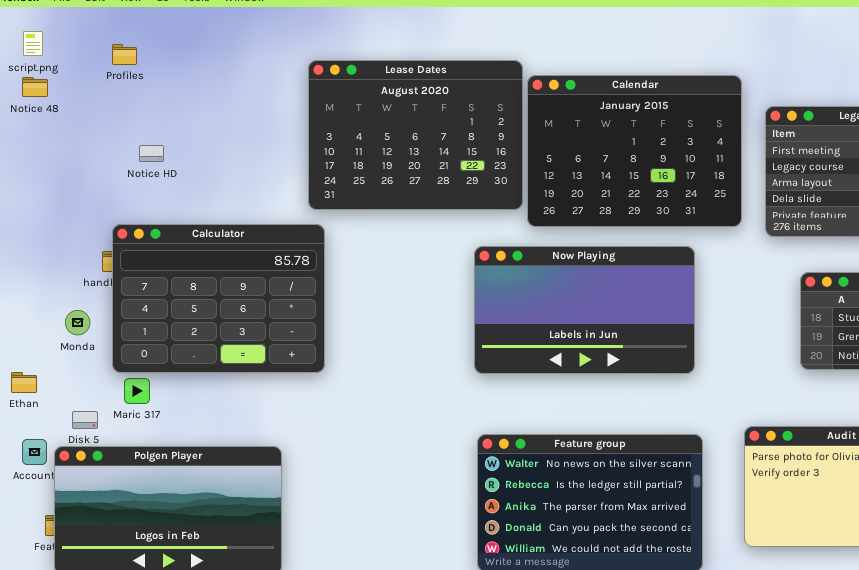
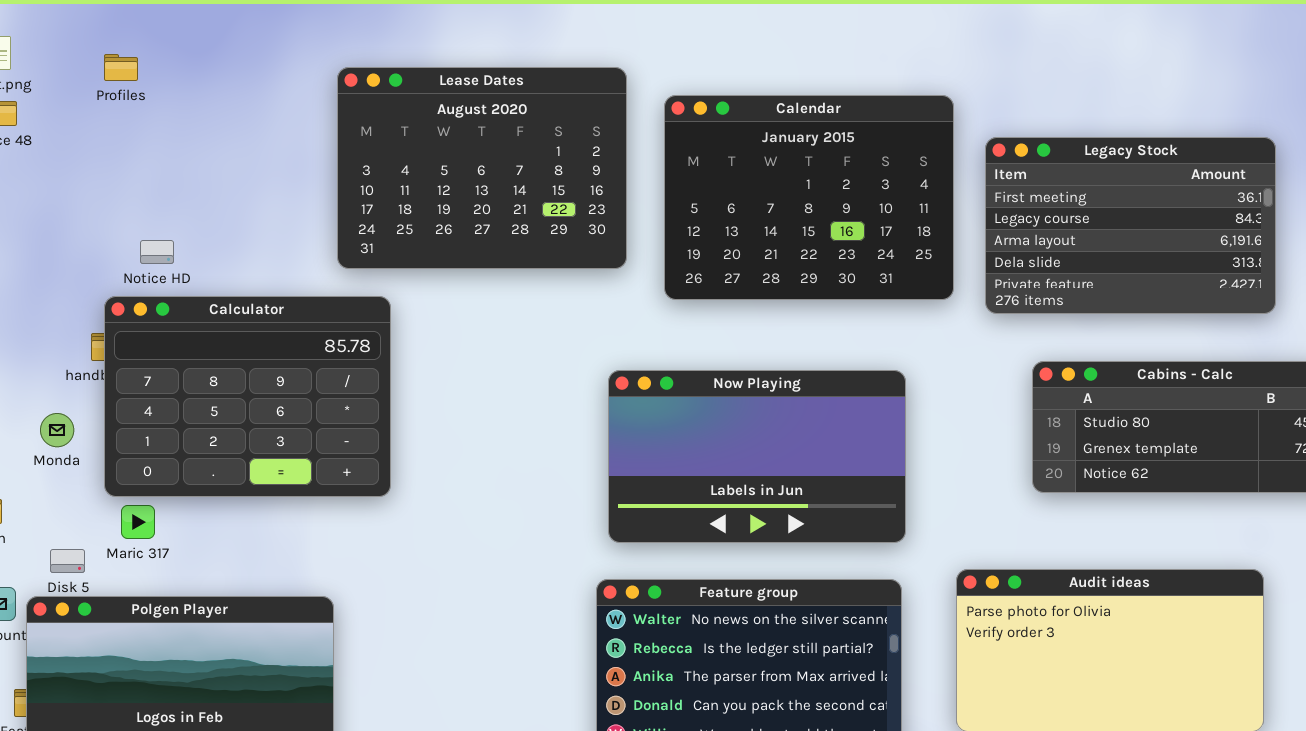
Lease Dates: [308,60,523,210] -> [337,67,627,269], moved
Notice HD: [139,145,164,162] -> [140,240,174,264], moved
Now Playing: [474,246,695,374] -> [608,370,906,543], moved

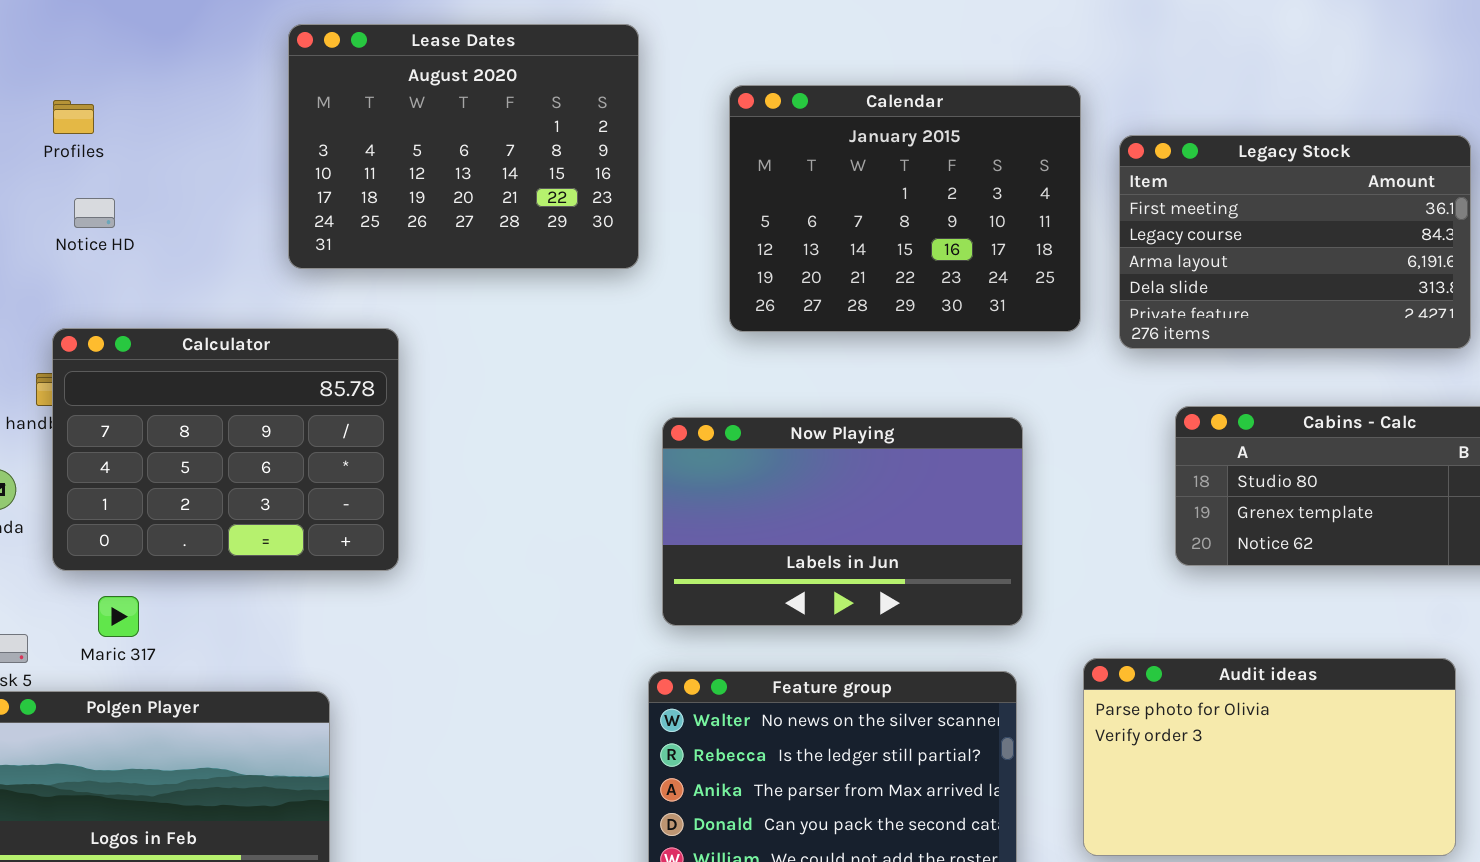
Profiles: [104,54,138,81] -> [53,100,94,134], moved
Lease Dates: [337,67,627,269] -> [288,24,639,269], moved
Notice HD: [140,240,174,264] -> [74,198,115,228], moved
Maric 317: [121,505,155,539] -> [98,596,139,637], moved

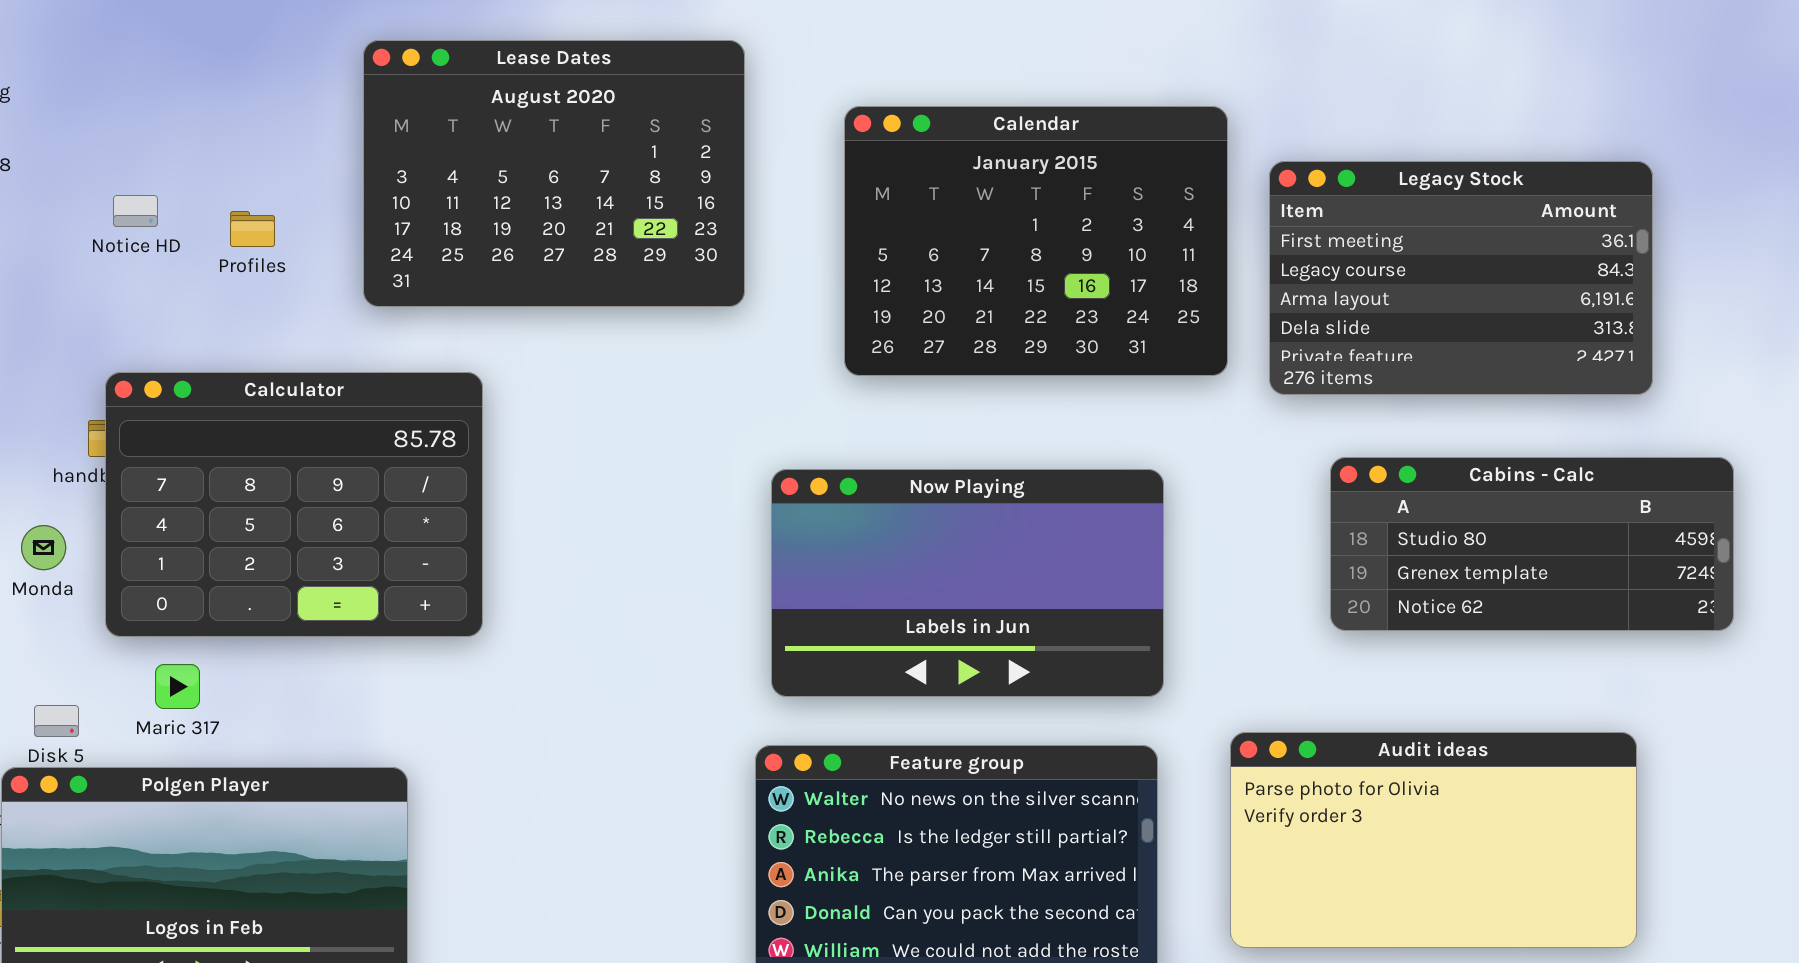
Profiles: [53,100,94,134] -> [230,211,275,247], moved
Notice HD: [74,198,115,228] -> [113,195,158,227], moved

